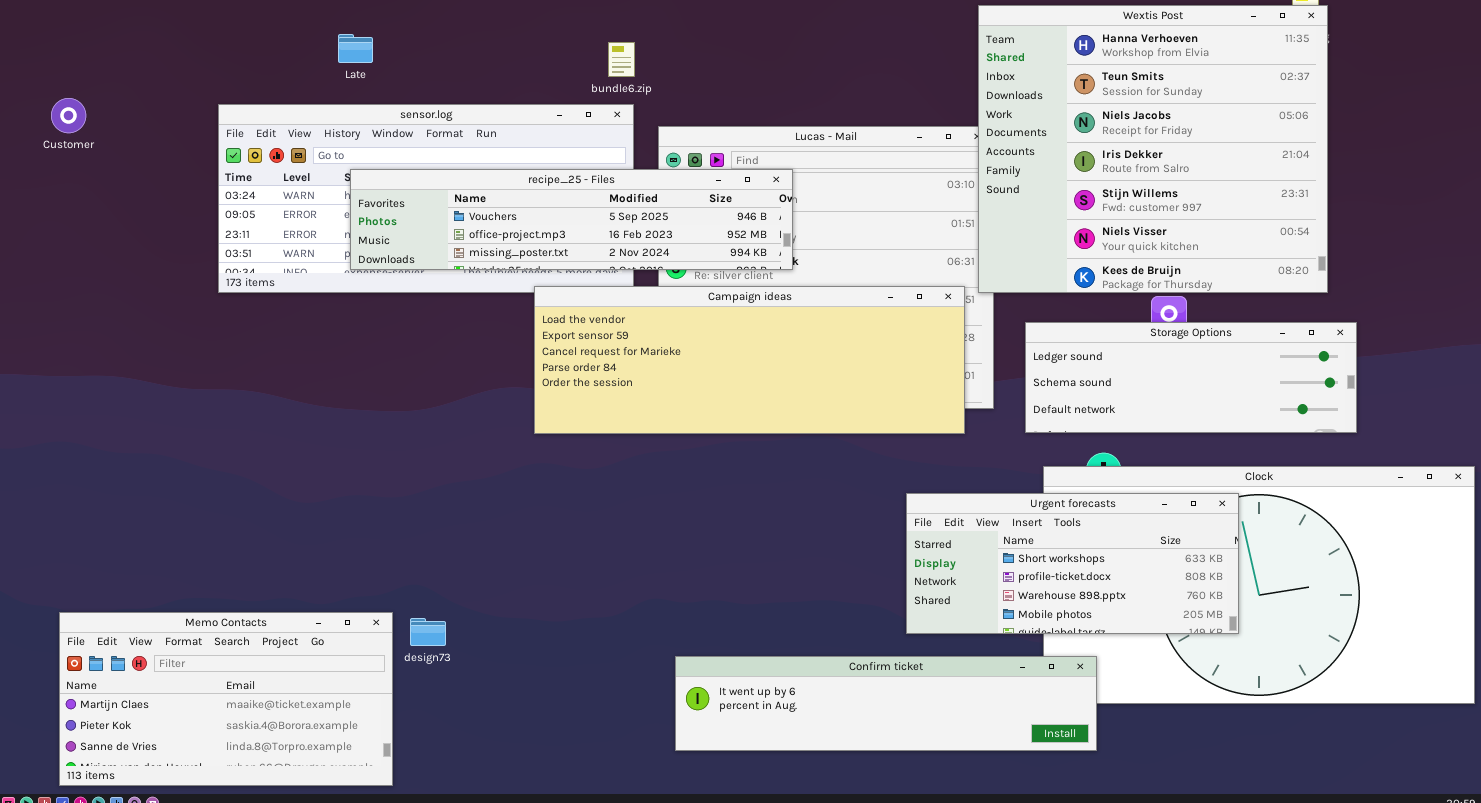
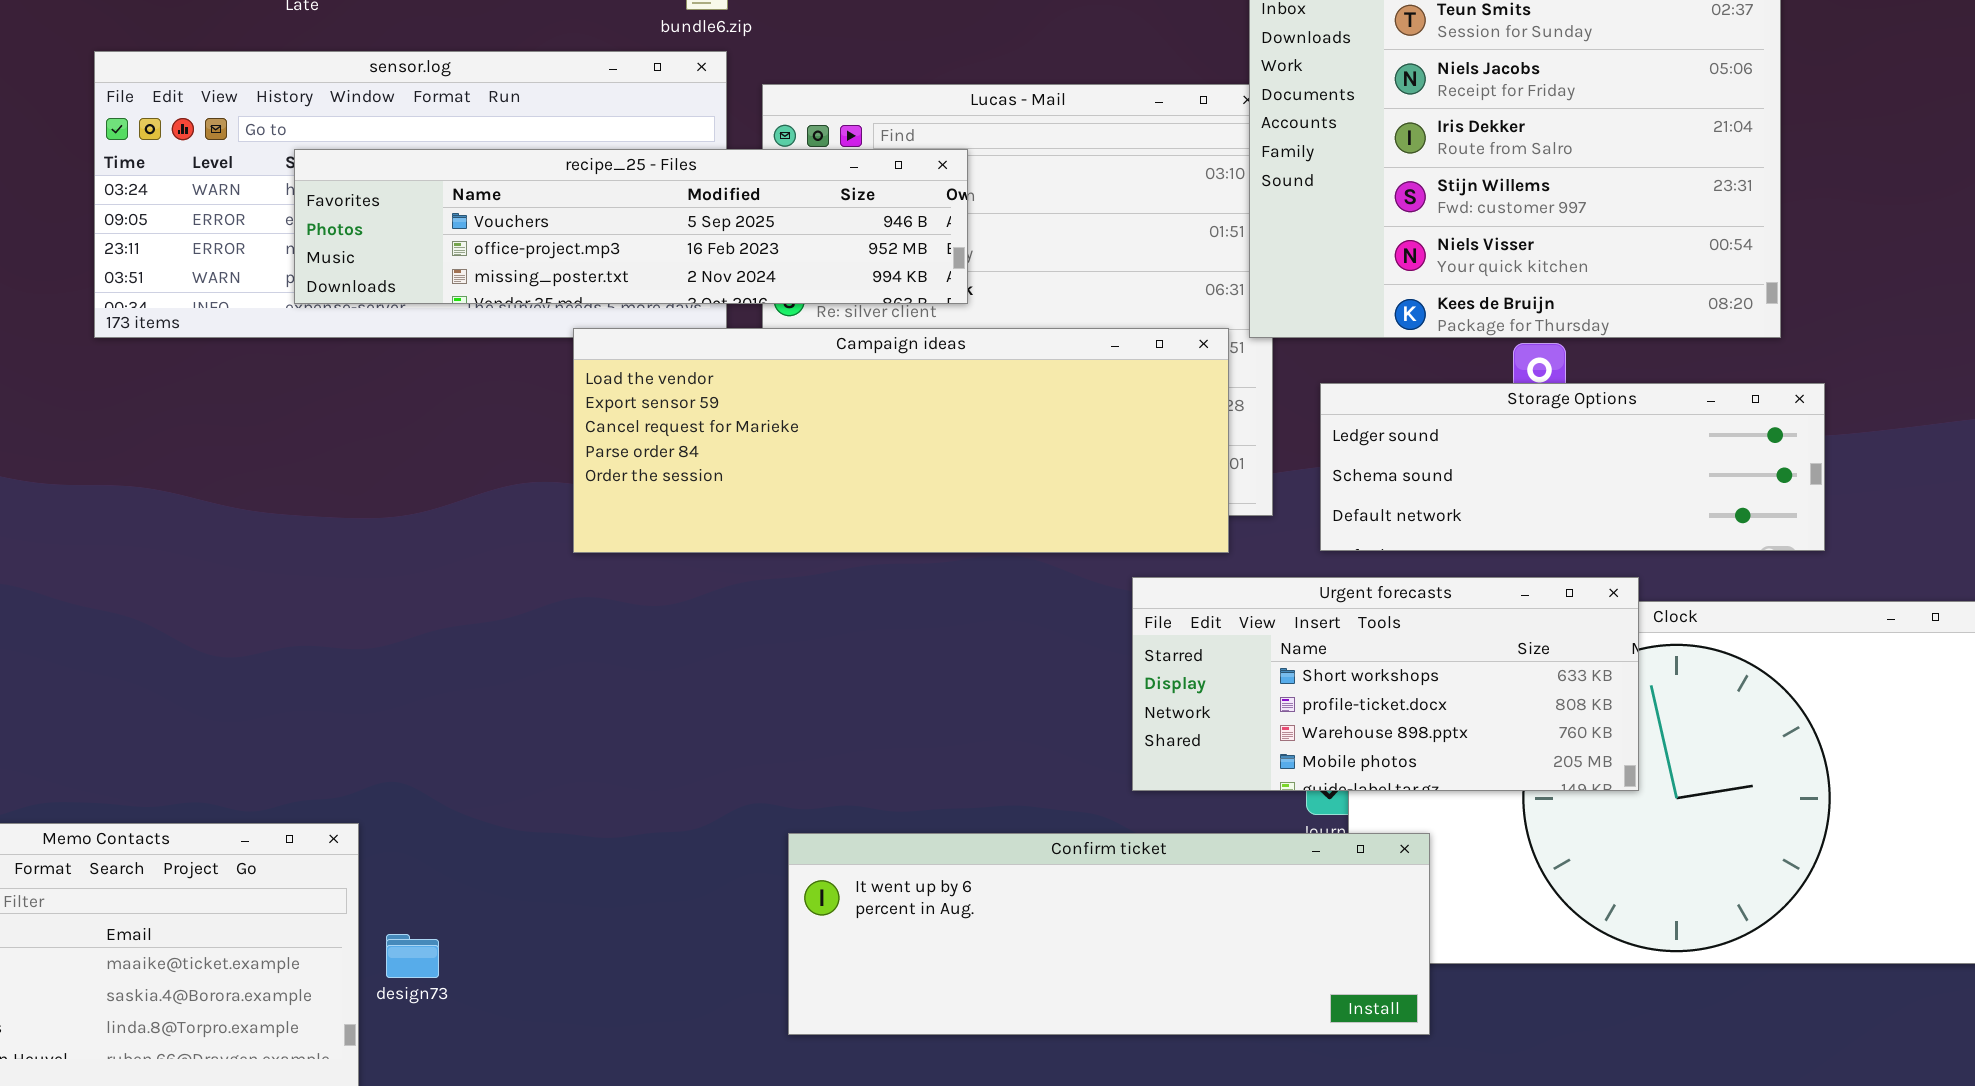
Urgent forecasts: [906,493,1239,634] -> [1132,577,1639,791], moved
design73: [410,618,446,646] -> [386,934,439,978], moved
Confirm ticket: [675,656,1097,751] -> [788,833,1430,1035], resized

